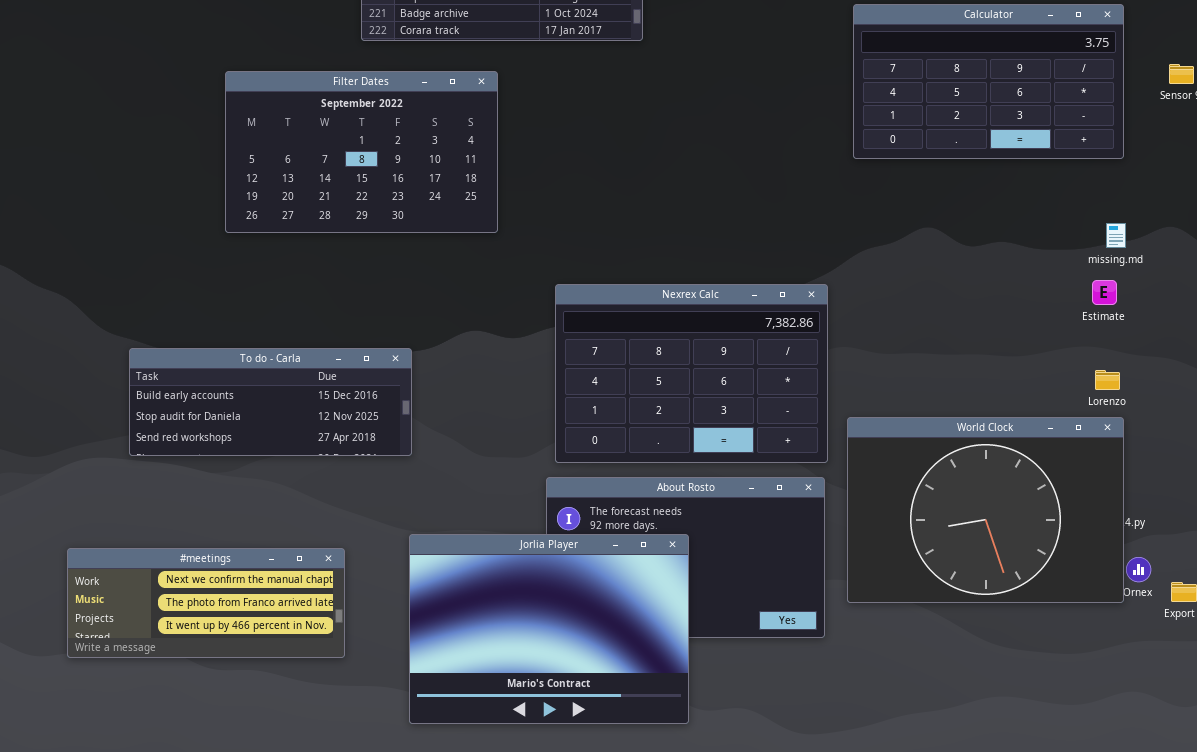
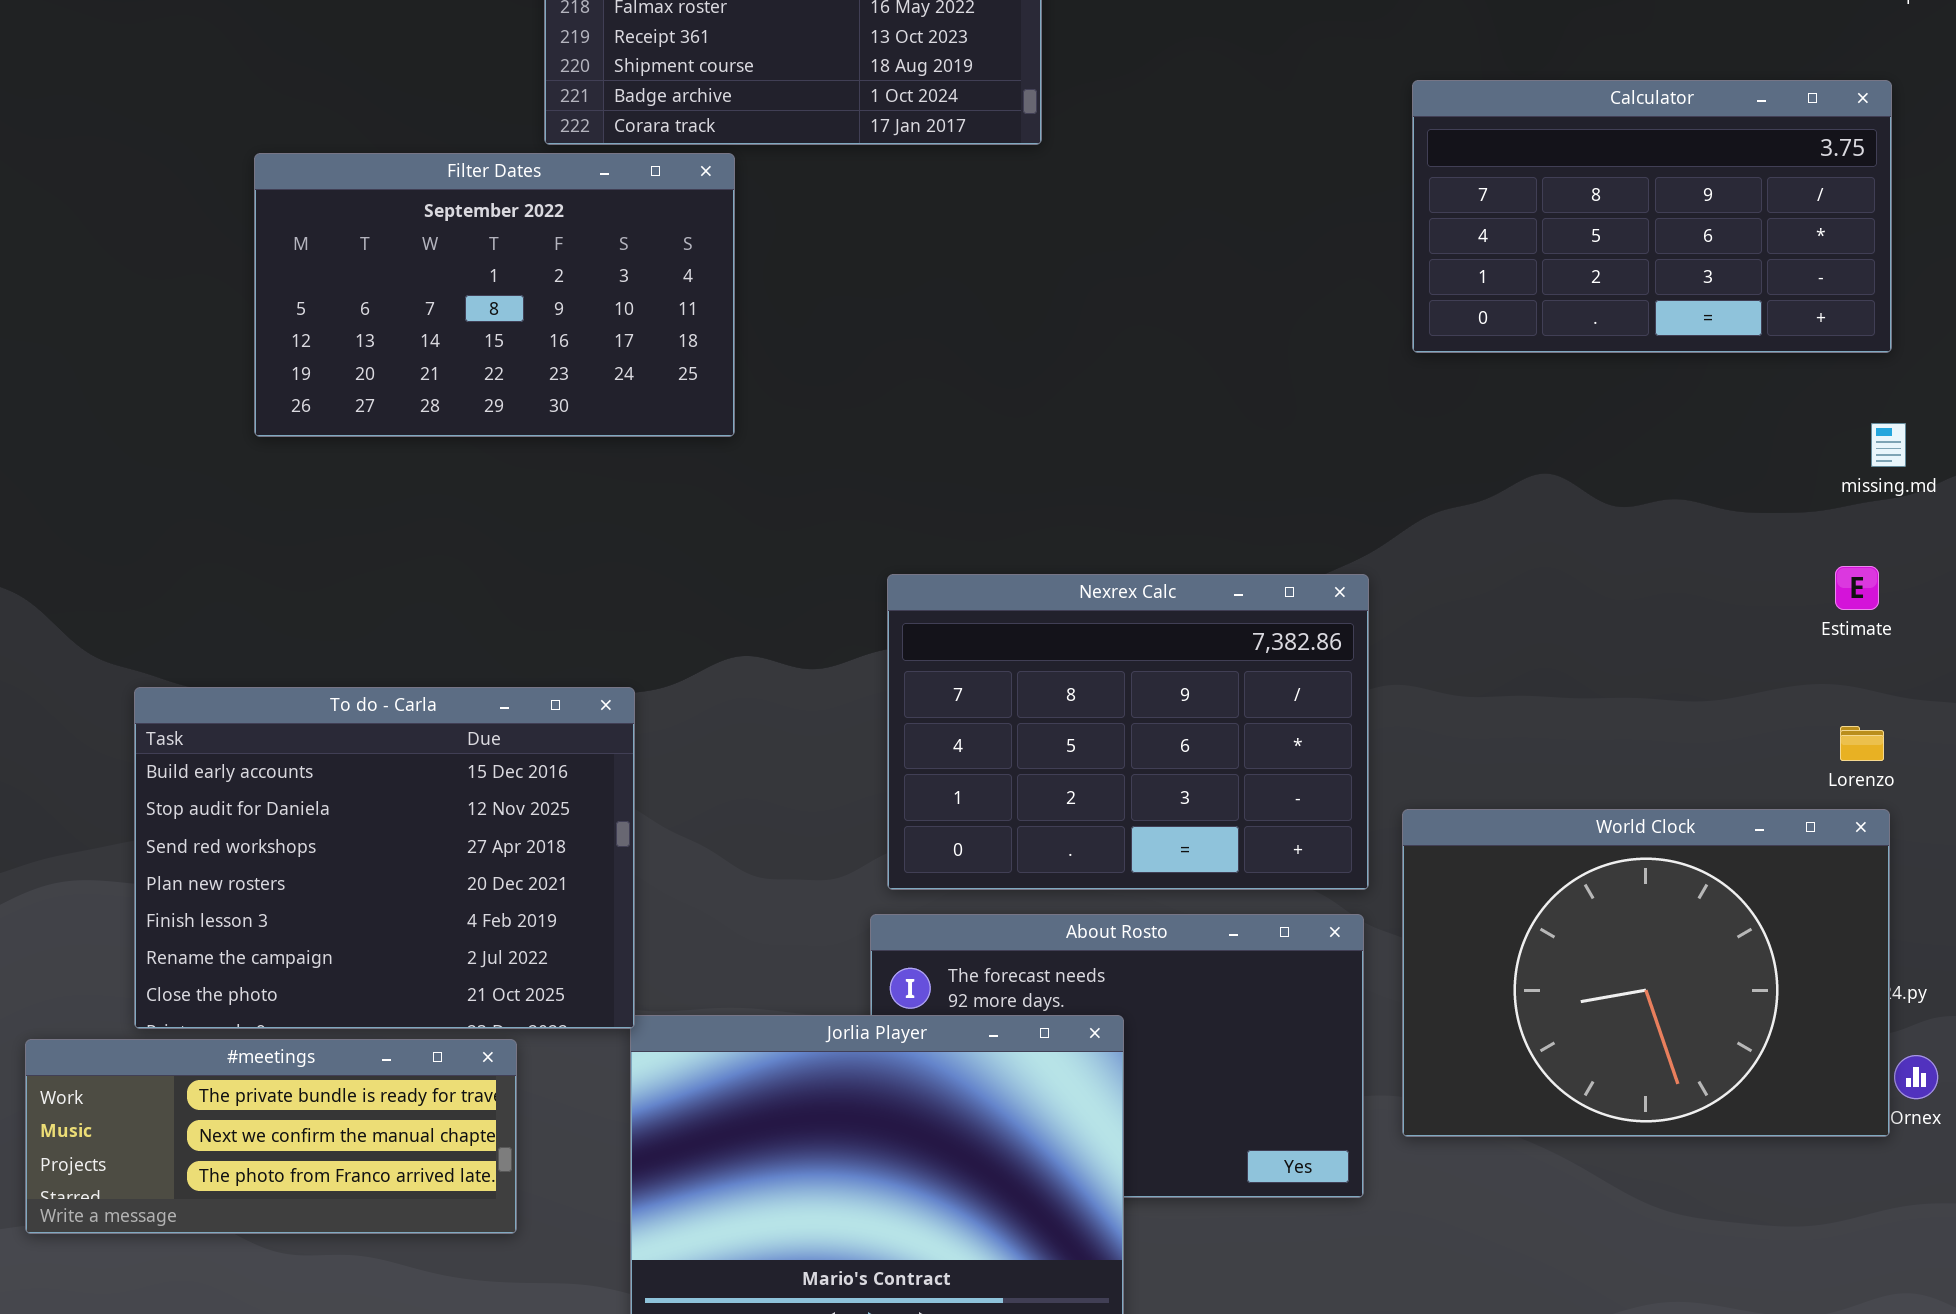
Filter Dates: [225,71,498,233] -> [254,153,735,437], moved
missing.md: [1106,223,1126,248] -> [1871,423,1906,467], moved
To do - Carla: [129,348,412,456] -> [134,687,635,1029], resized
#meetings: [67,548,345,658] -> [25,1039,517,1234], scrolled up 1 row

